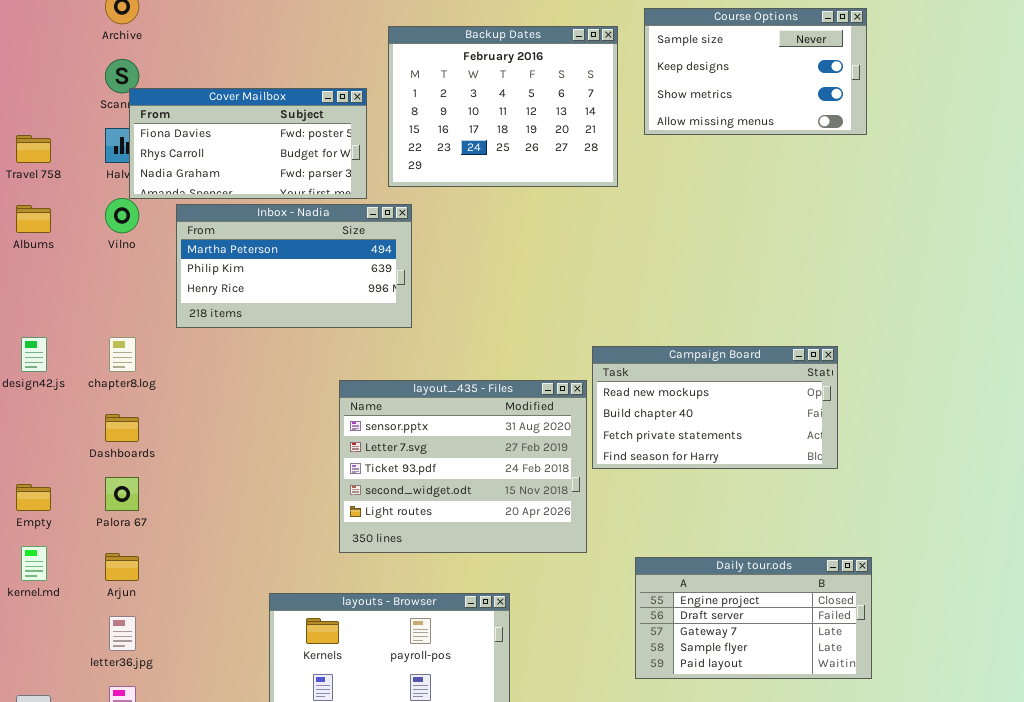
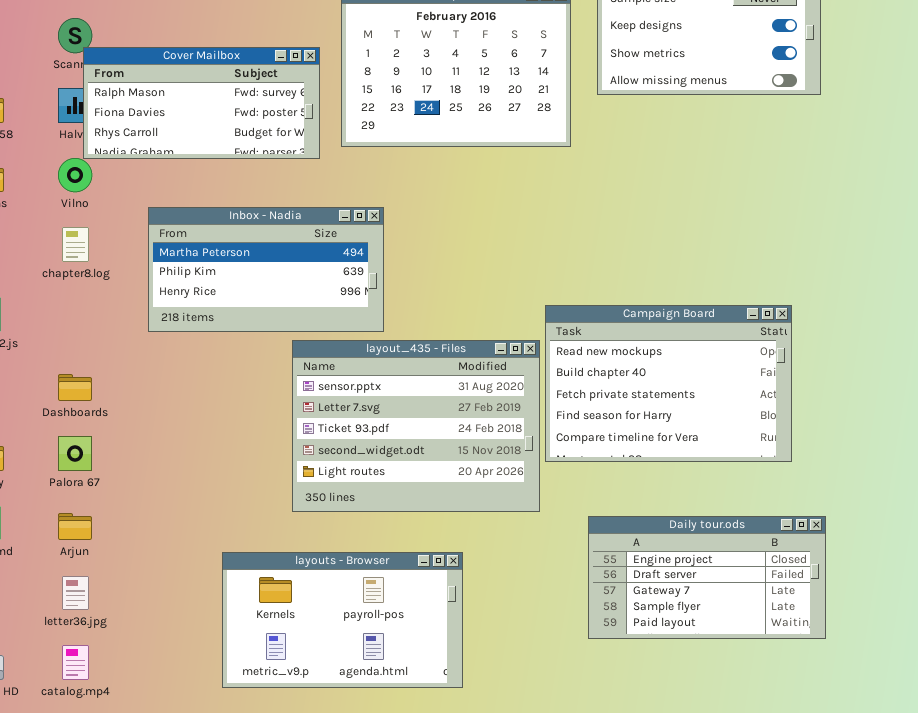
Cover Mailbox: [129,88,367,199] -> [83,47,320,159], scrolled up 1 row
Inbox - Nadia: [176,204,412,328] -> [148,207,384,332], moved
chapter8.log: [109,337,136,372] -> [62,227,89,262], moved
Campaign Board: [592,346,838,469] -> [545,305,792,462], resized

